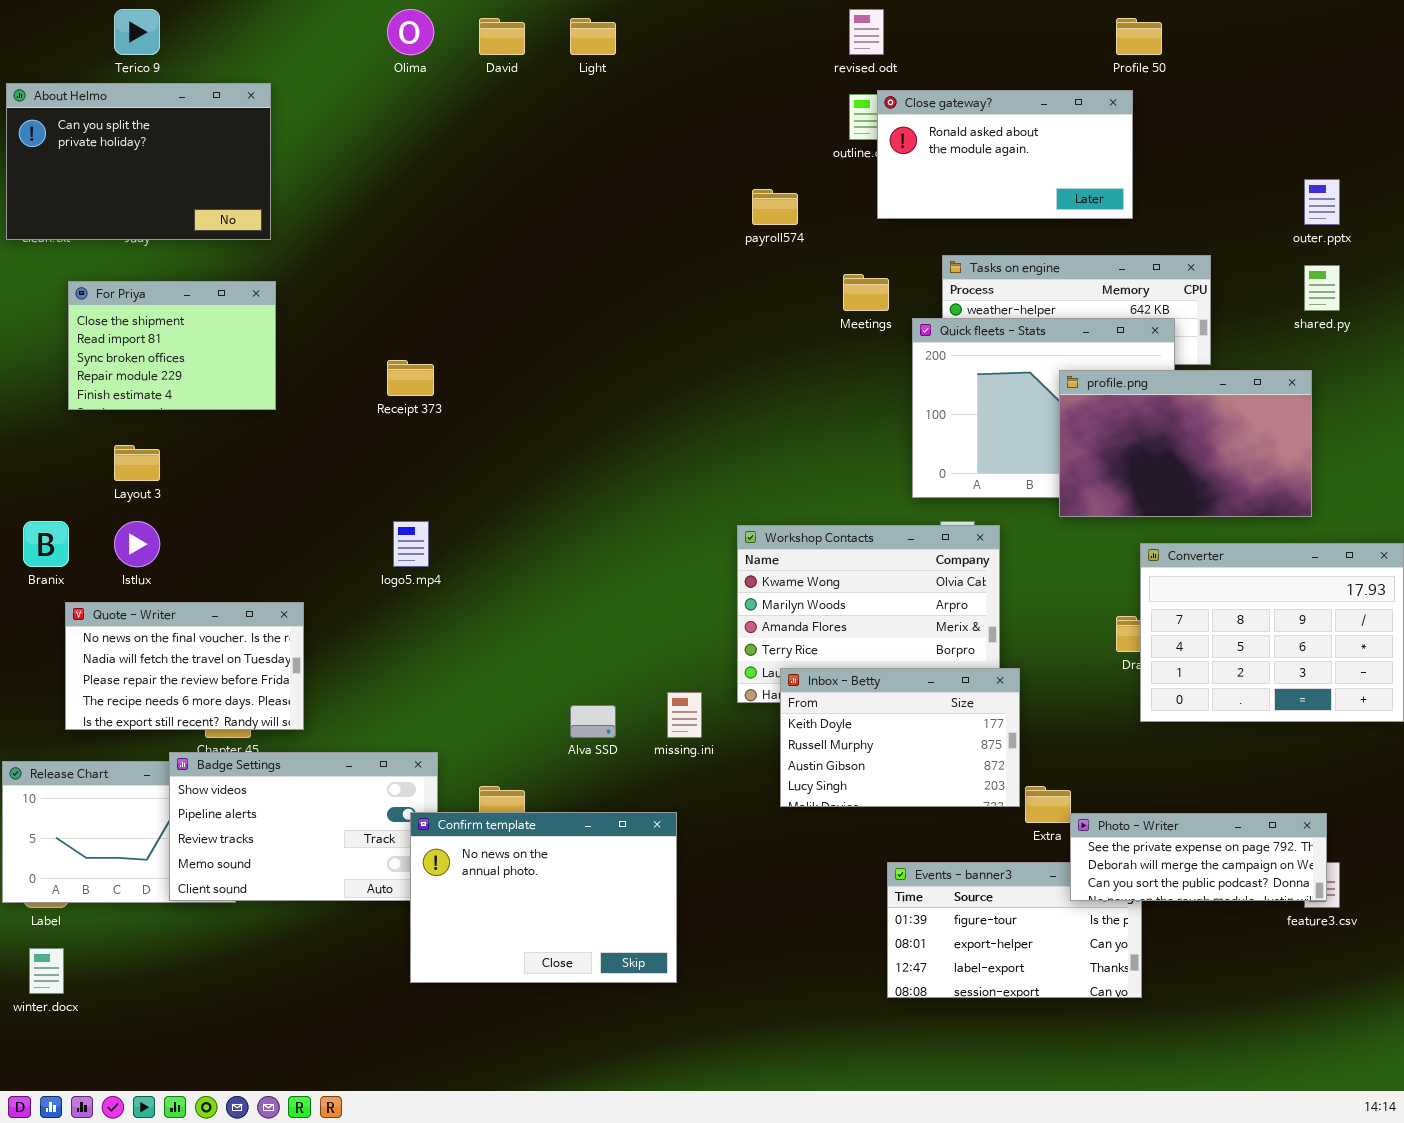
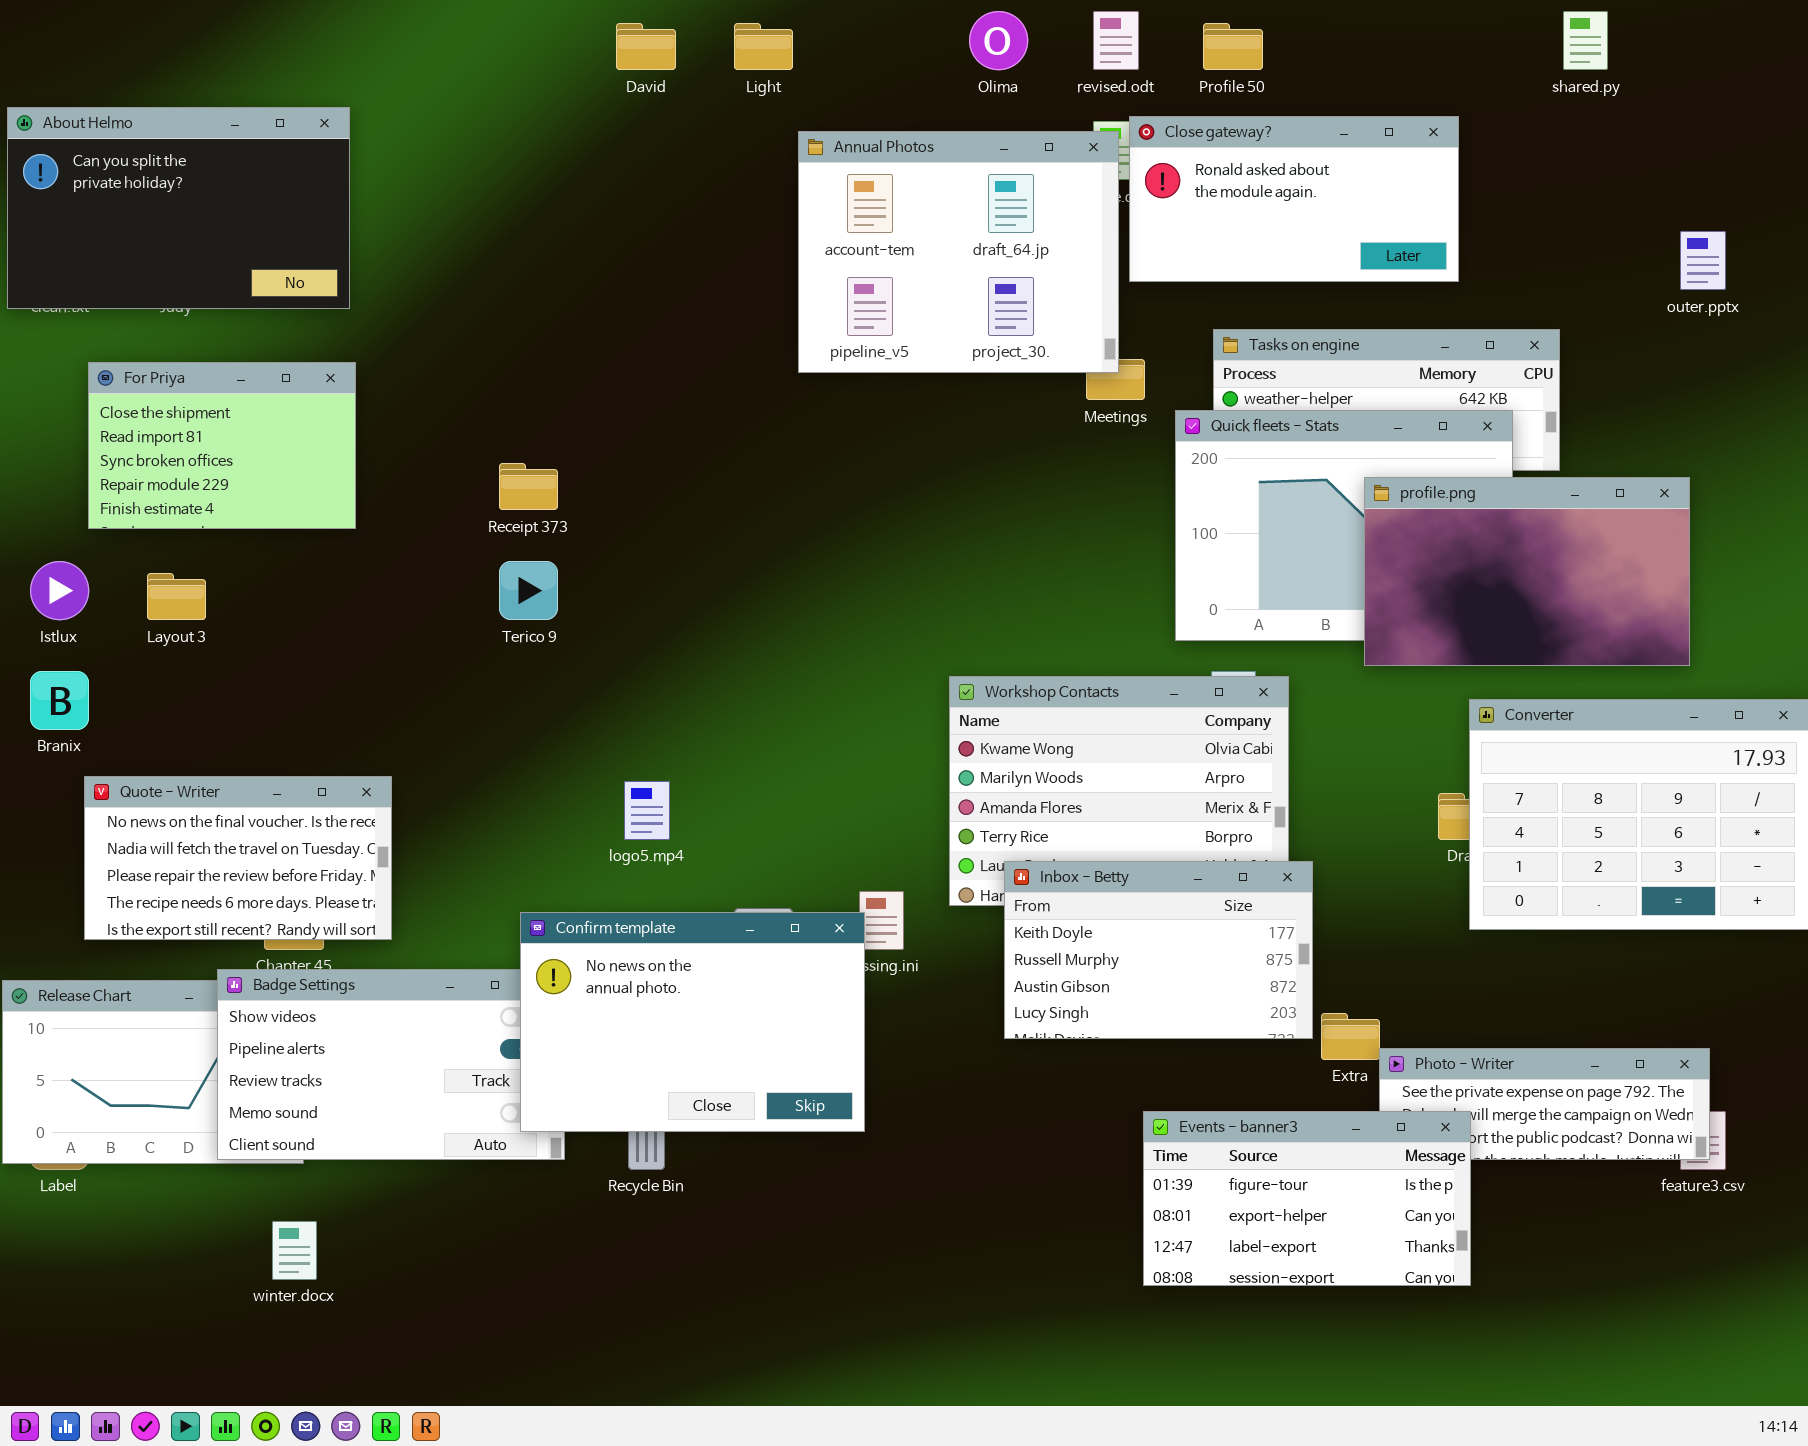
Terico 9: [114,9,160,55] -> [499,561,558,620], moved
Olima: [387,9,434,55] -> [969,11,1028,70], moved
Profile 50: [1116,18,1162,55] -> [1203,23,1263,70], moved
Annual Photos: none -> [798,131,1119,373], opened
shared.py: [1304,265,1340,311] -> [1563,11,1608,70], moved
Istlux: [114,521,160,567] -> [30,561,89,620], moved
logo5.mp4: [393,521,429,567] -> [624,781,670,840], moved
Confirm template: [410,812,677,983] -> [520,912,865,1132], moved
Events - banner3: [887,862,1142,998] -> [1143,1111,1471,1286], raised
winter.docx: [29,948,64,994] -> [272,1221,317,1280], moved

